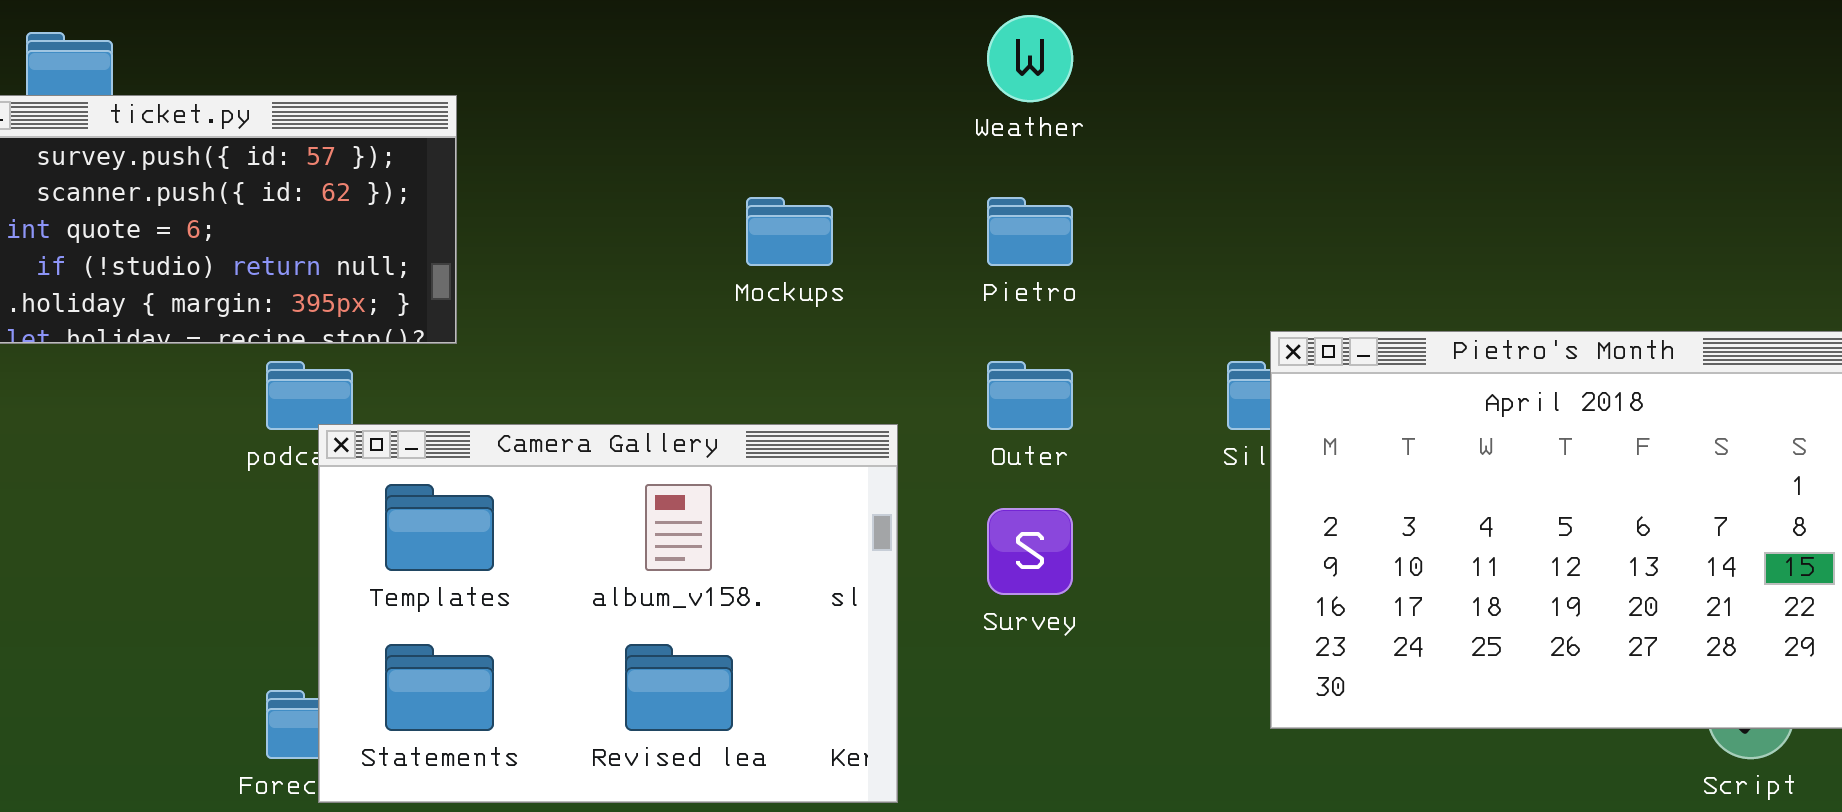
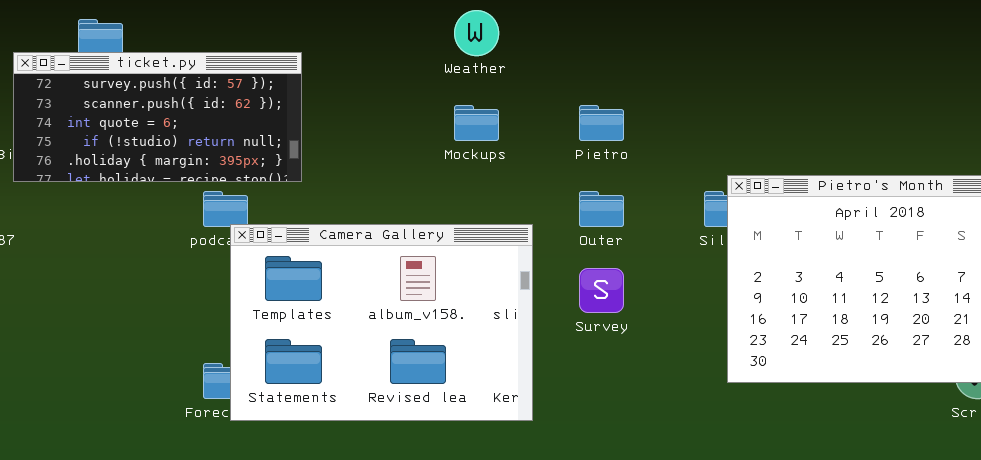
Weather: [987,15,1073,102] -> [454,10,499,56], moved

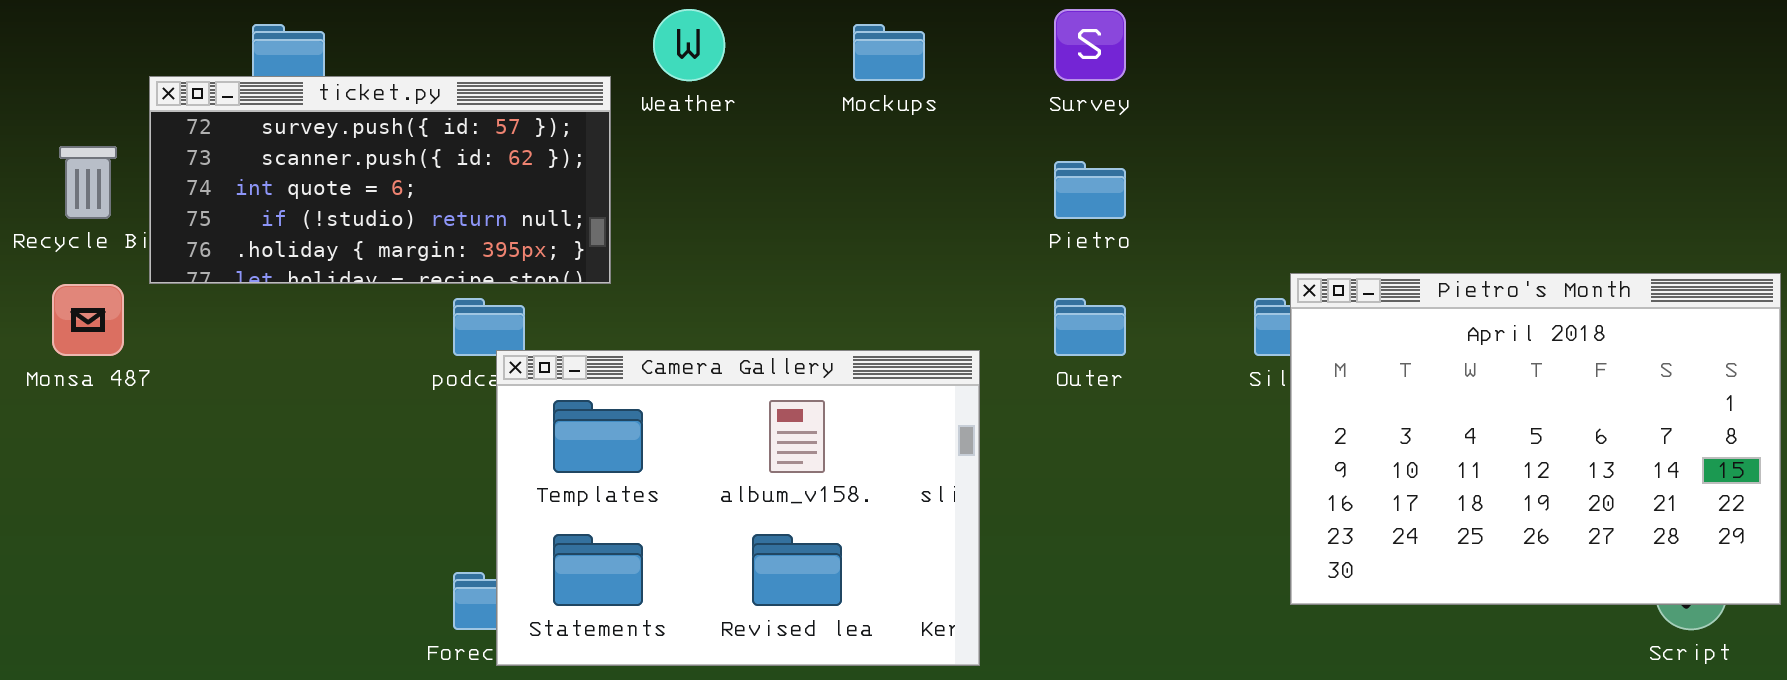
Weather: [454,10,499,56] -> [653,9,725,81], moved
Mockups: [454,105,499,141] -> [853,24,925,81], moved
Survey: [579,268,624,313] -> [1054,9,1126,81], moved

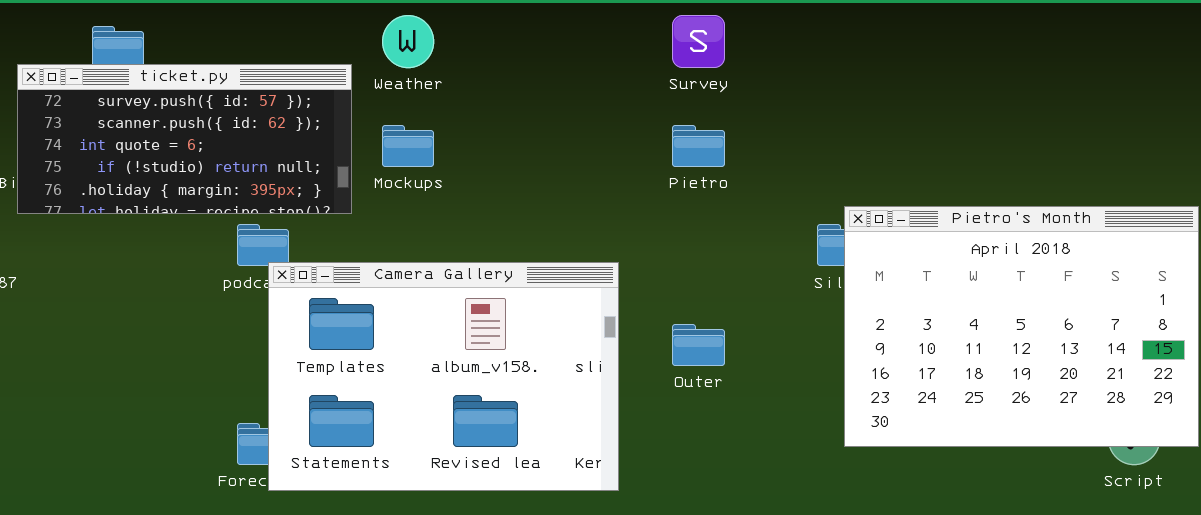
Mockups: [853,24,925,81] -> [382,125,434,167], moved
Outer: [1054,298,1126,356] -> [672,324,725,366], moved

